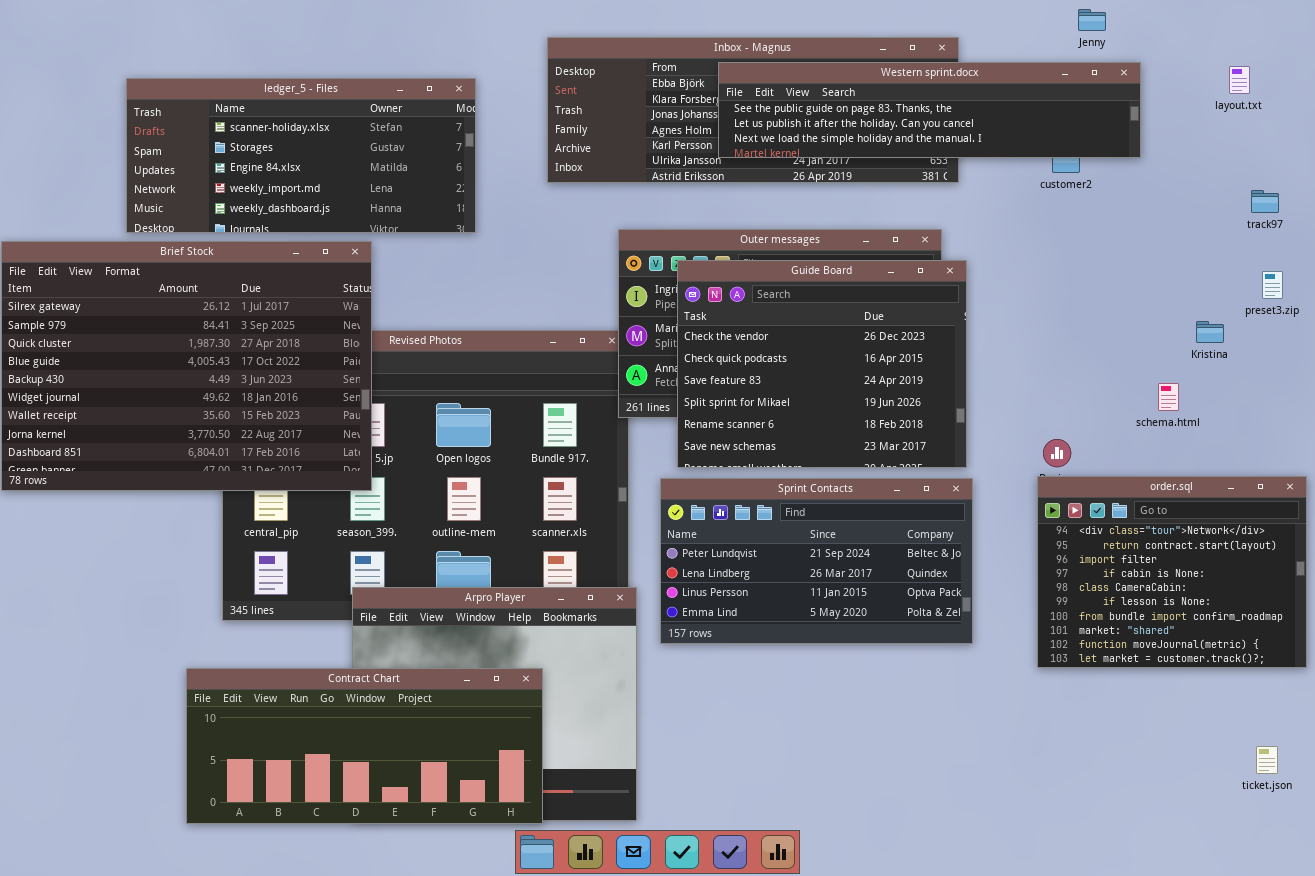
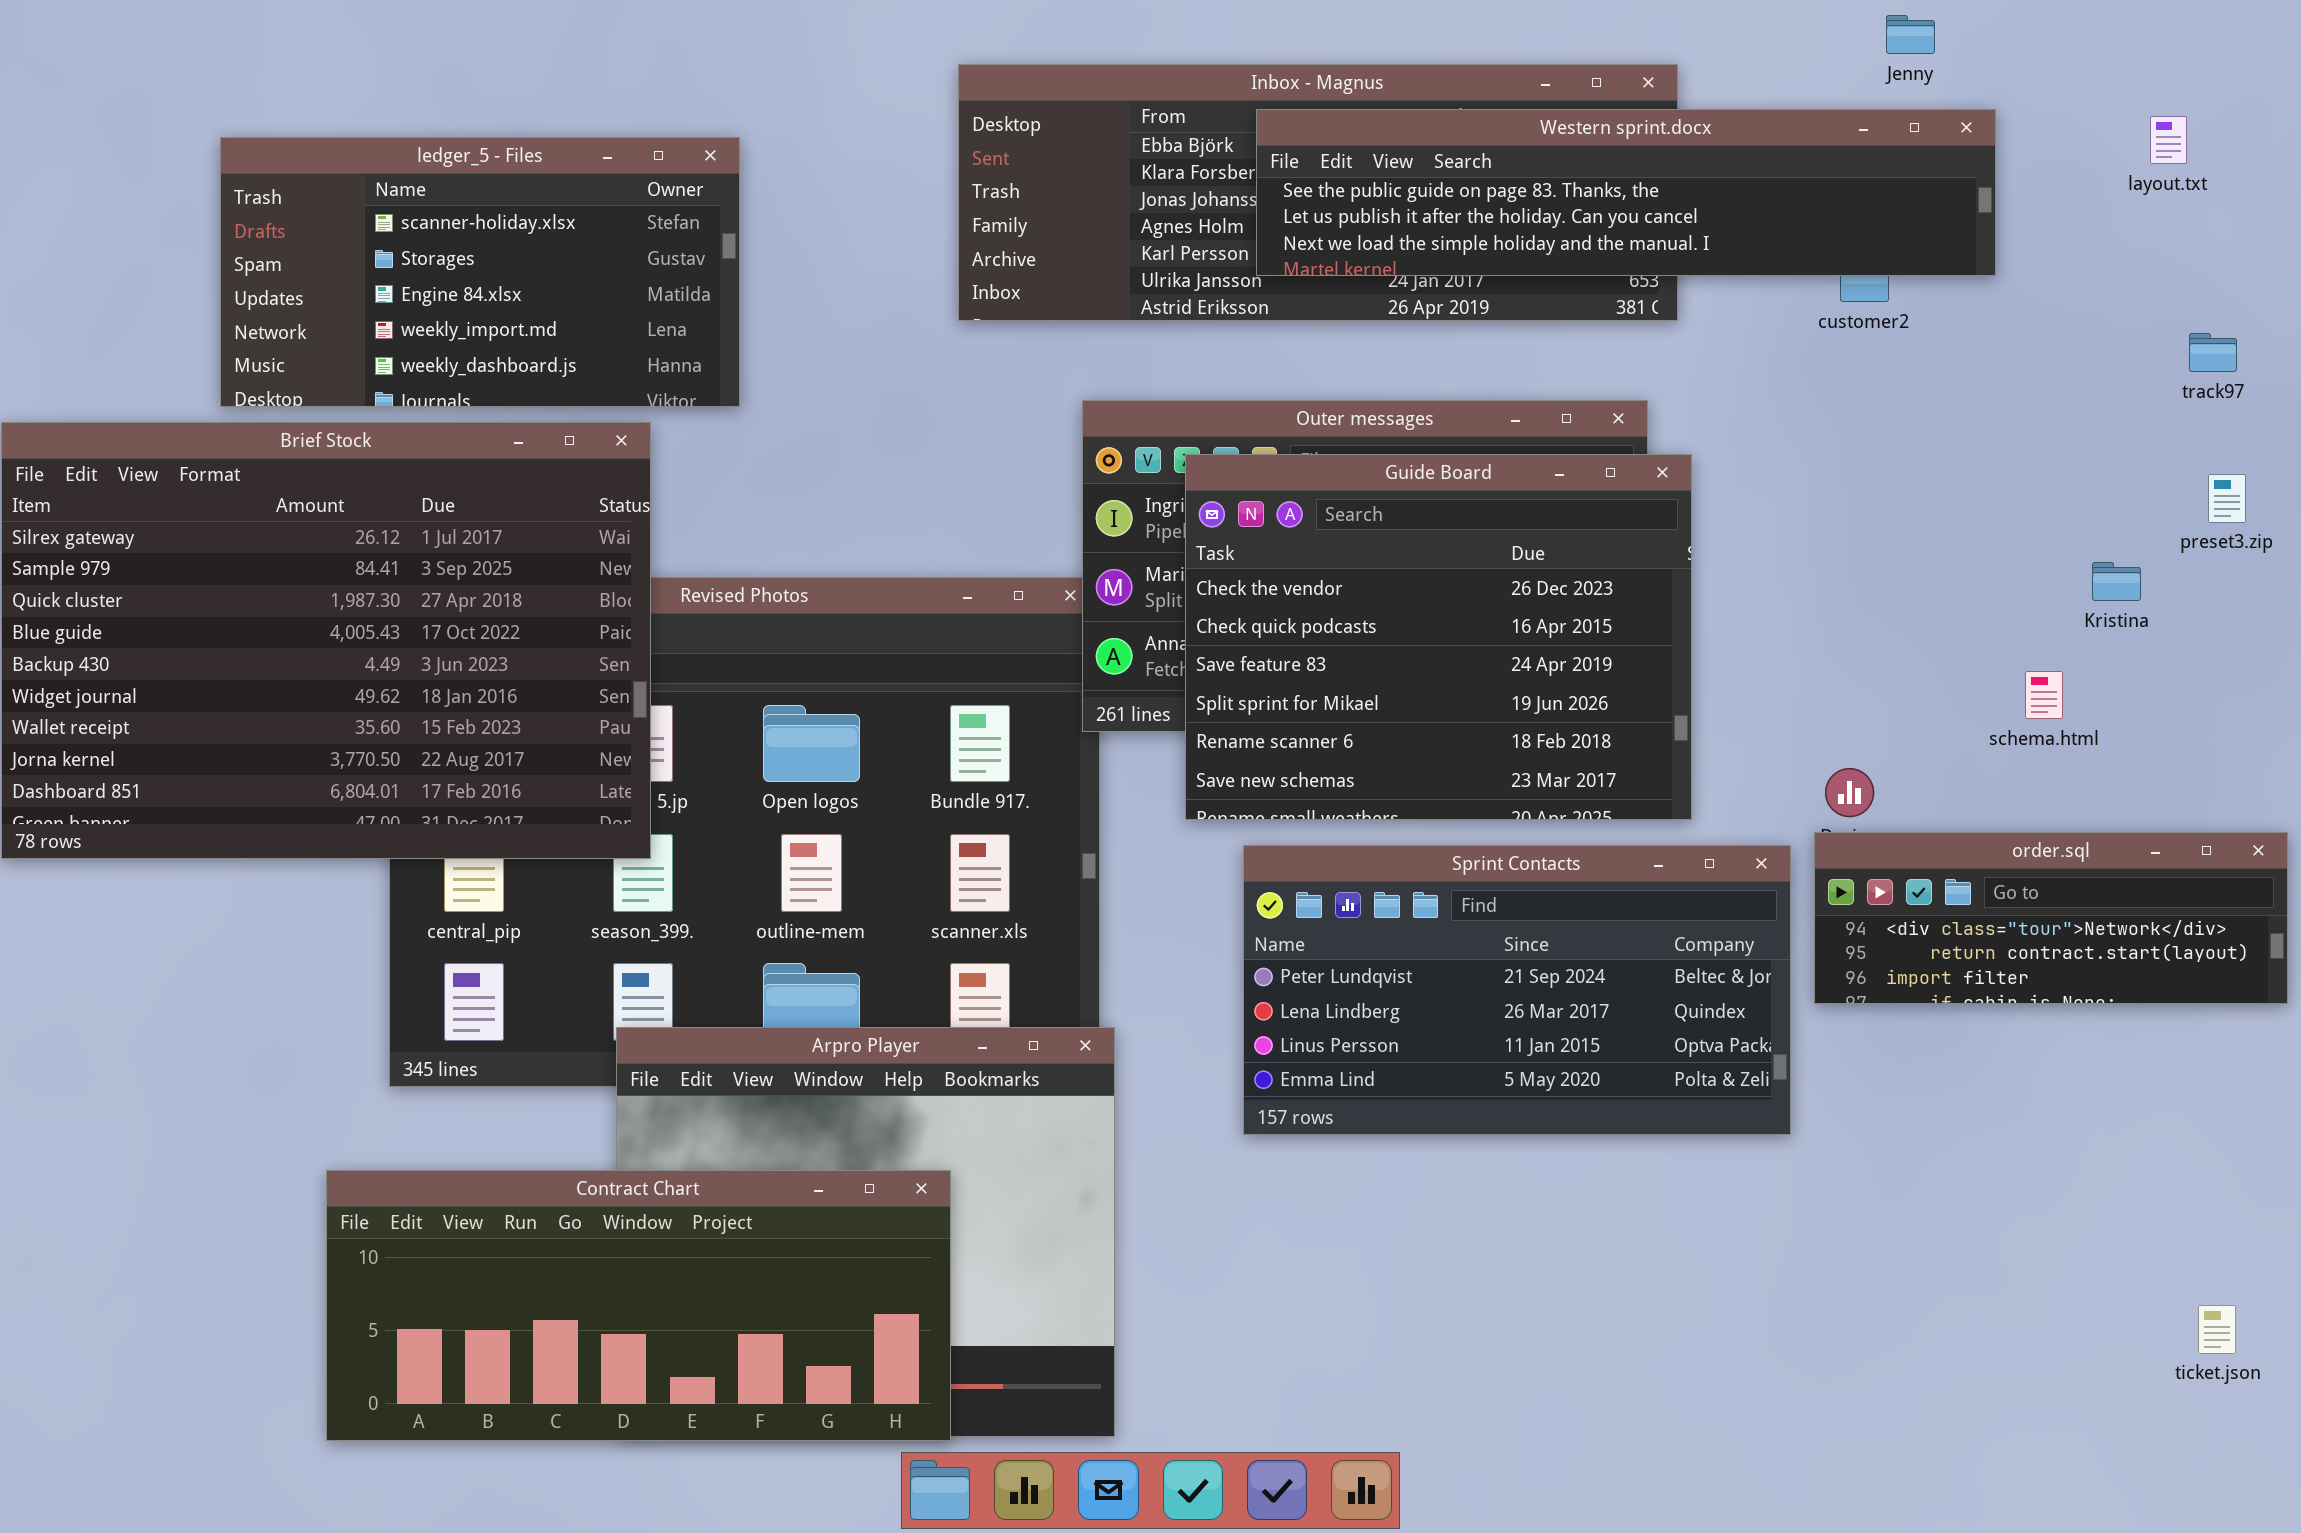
ledger_5 - Files: [126,78,476,233] -> [220,137,740,407], resized
order.sql: [1037,476,1307,668] -> [1814,832,2288,1004], resized
Sprint Contacts: [660,478,973,644] -> [1243,845,1791,1135], moved

